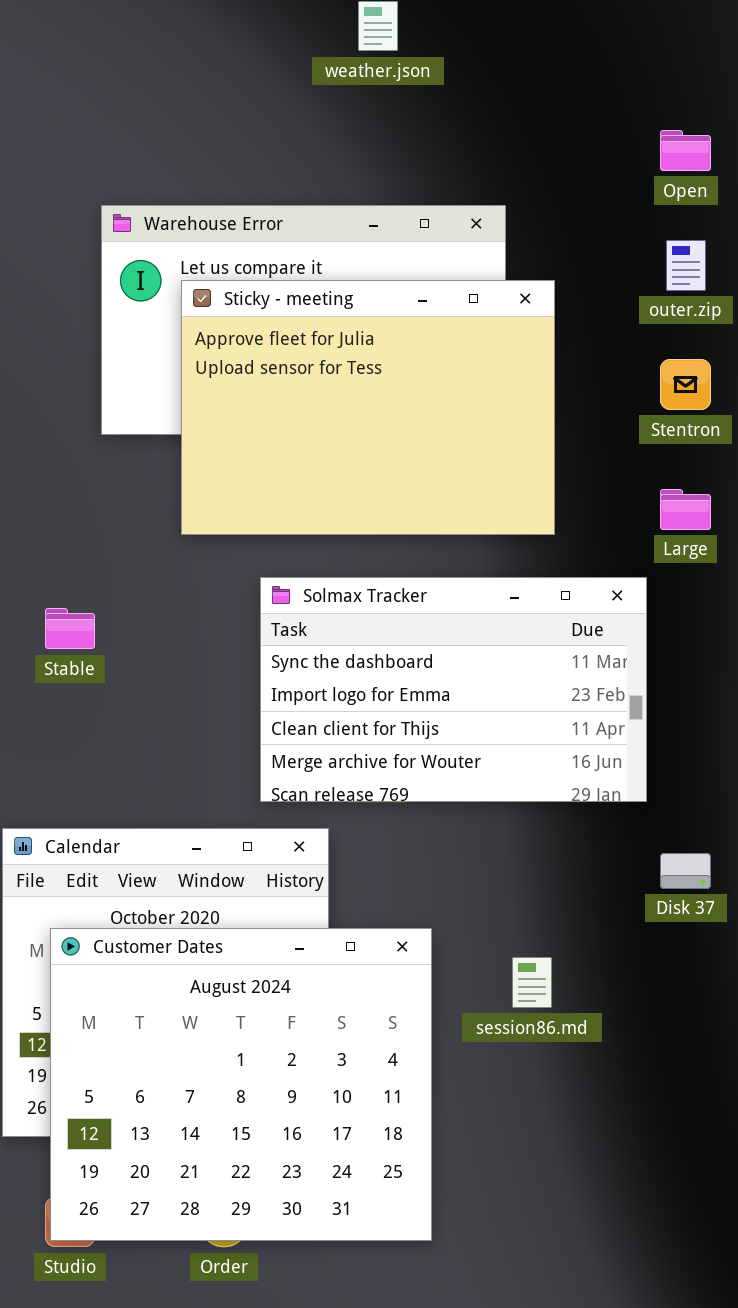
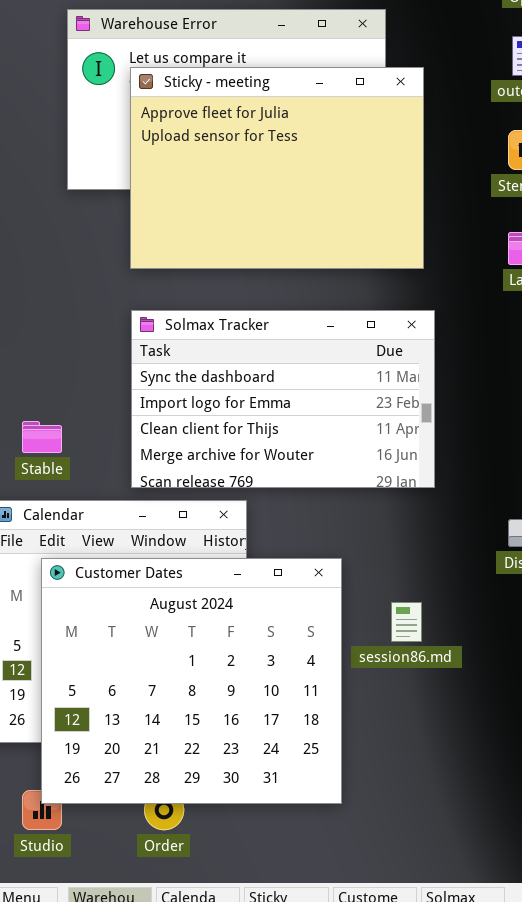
Solmax Tracker: [260,577,647,802] -> [131,310,435,488], moved
Stable: [45,608,95,649] -> [22,421,62,453], moved
Customer Dates: [50,928,432,1241] -> [41,558,342,804], moved

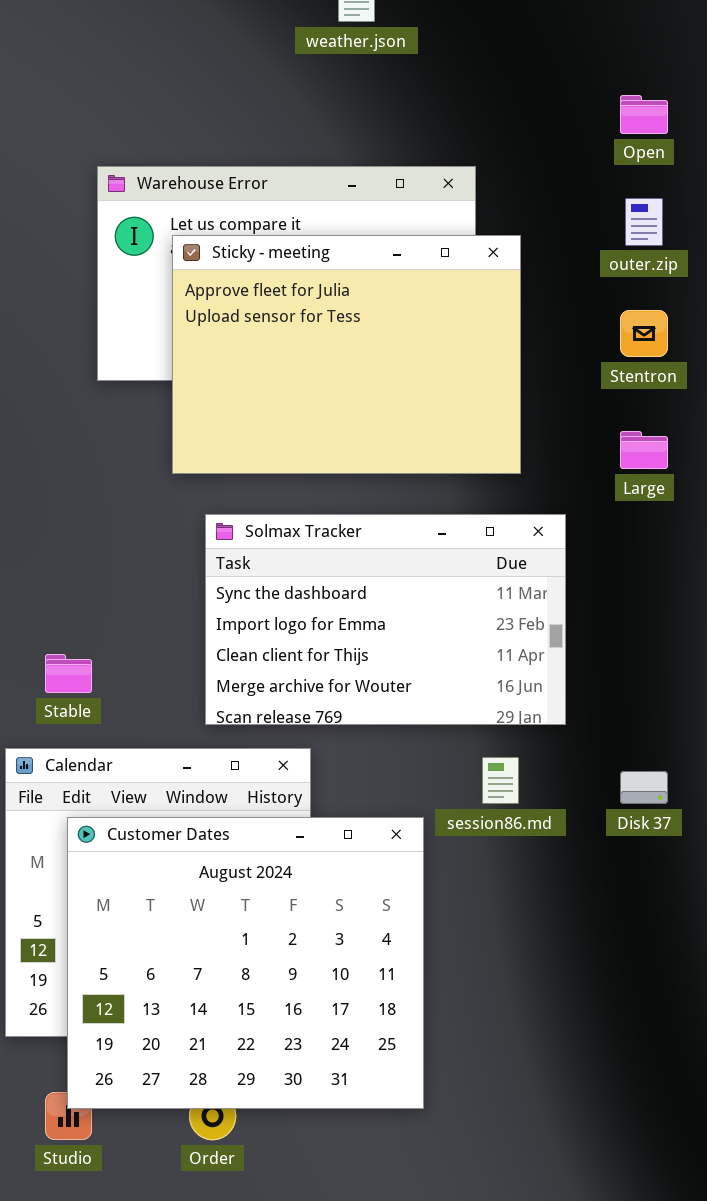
Solmax Tracker: [131,310,435,488] -> [205,514,566,725], moved
session86.md: [391,602,422,642] -> [482,757,519,804], moved

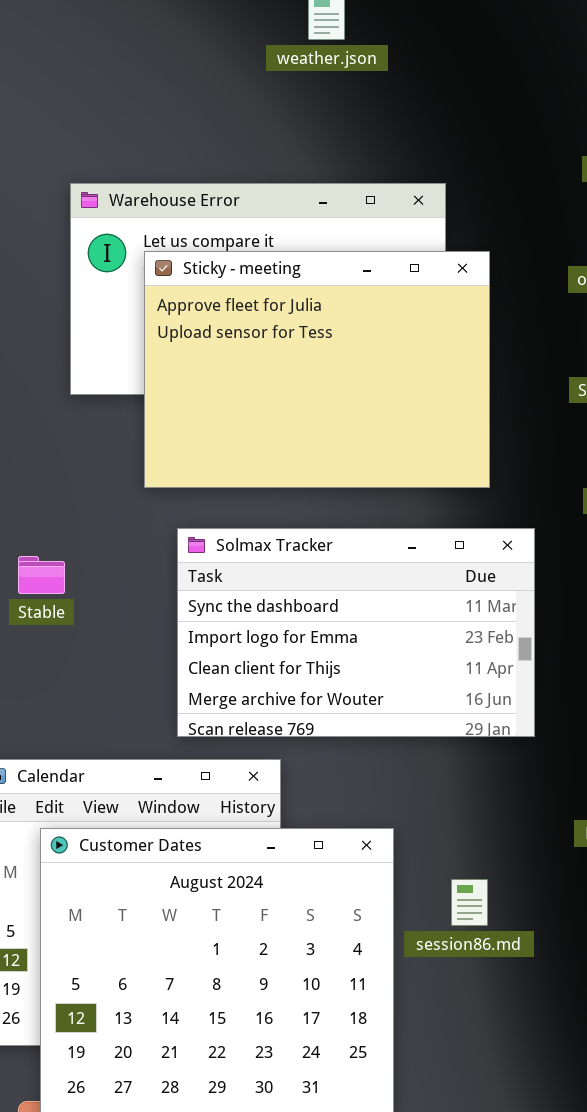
Stable: [45,654,92,693] -> [18,556,65,594], moved
session86.md: [482,757,519,804] -> [451,879,488,926], moved

